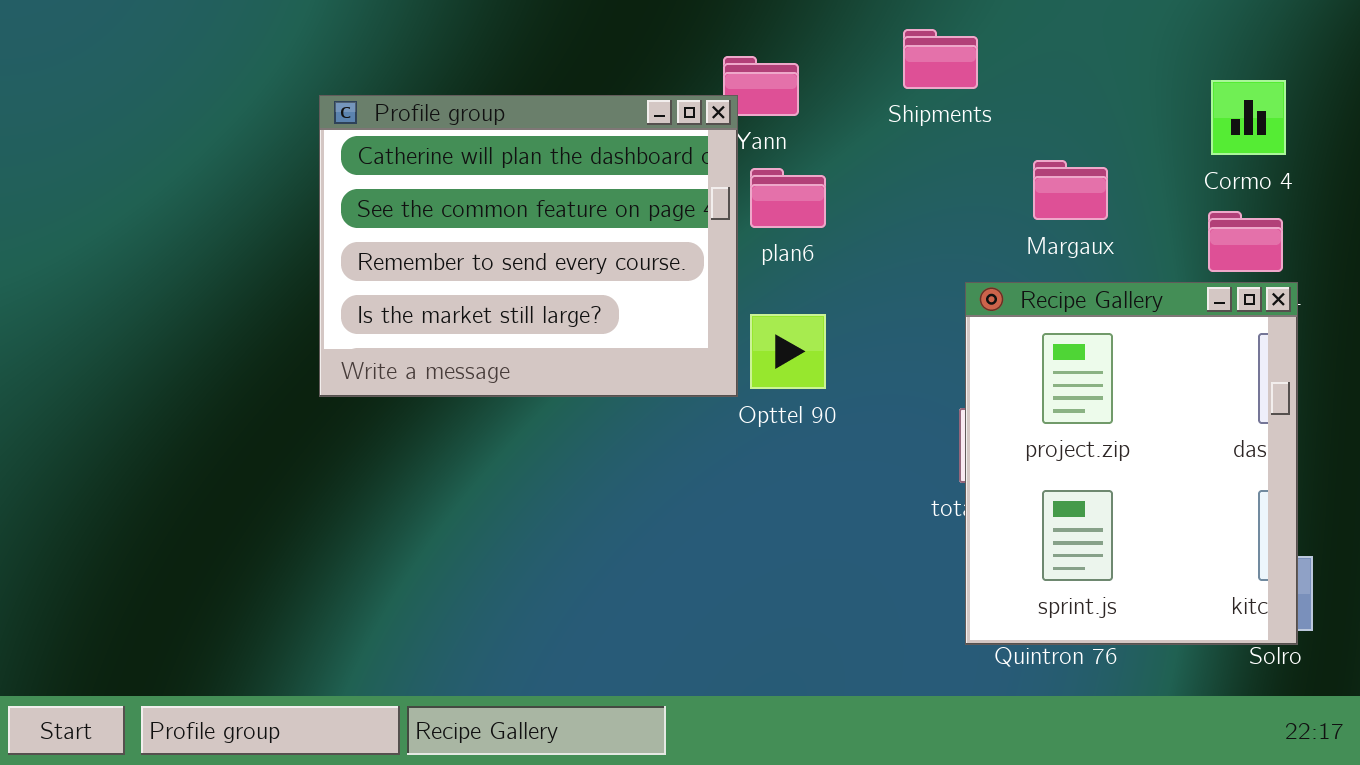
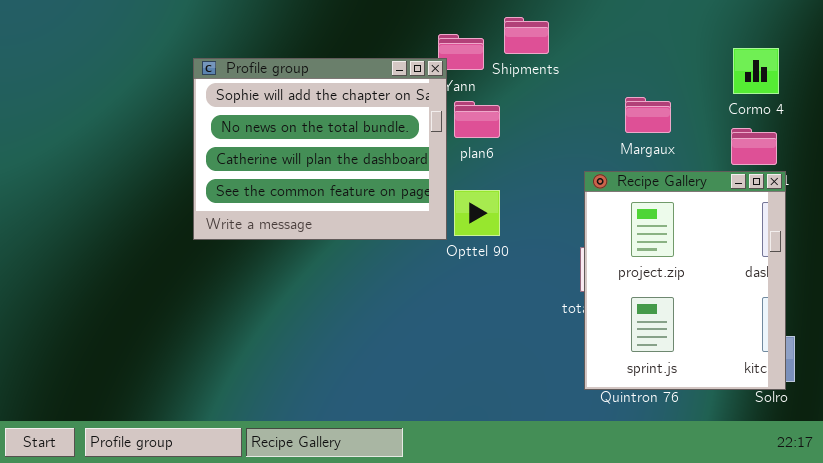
Shipments: [903,29,978,89] -> [504,17,549,54], moved
Profile group: [319,95,738,397] -> [193,58,447,240], scrolled up 2 rows

